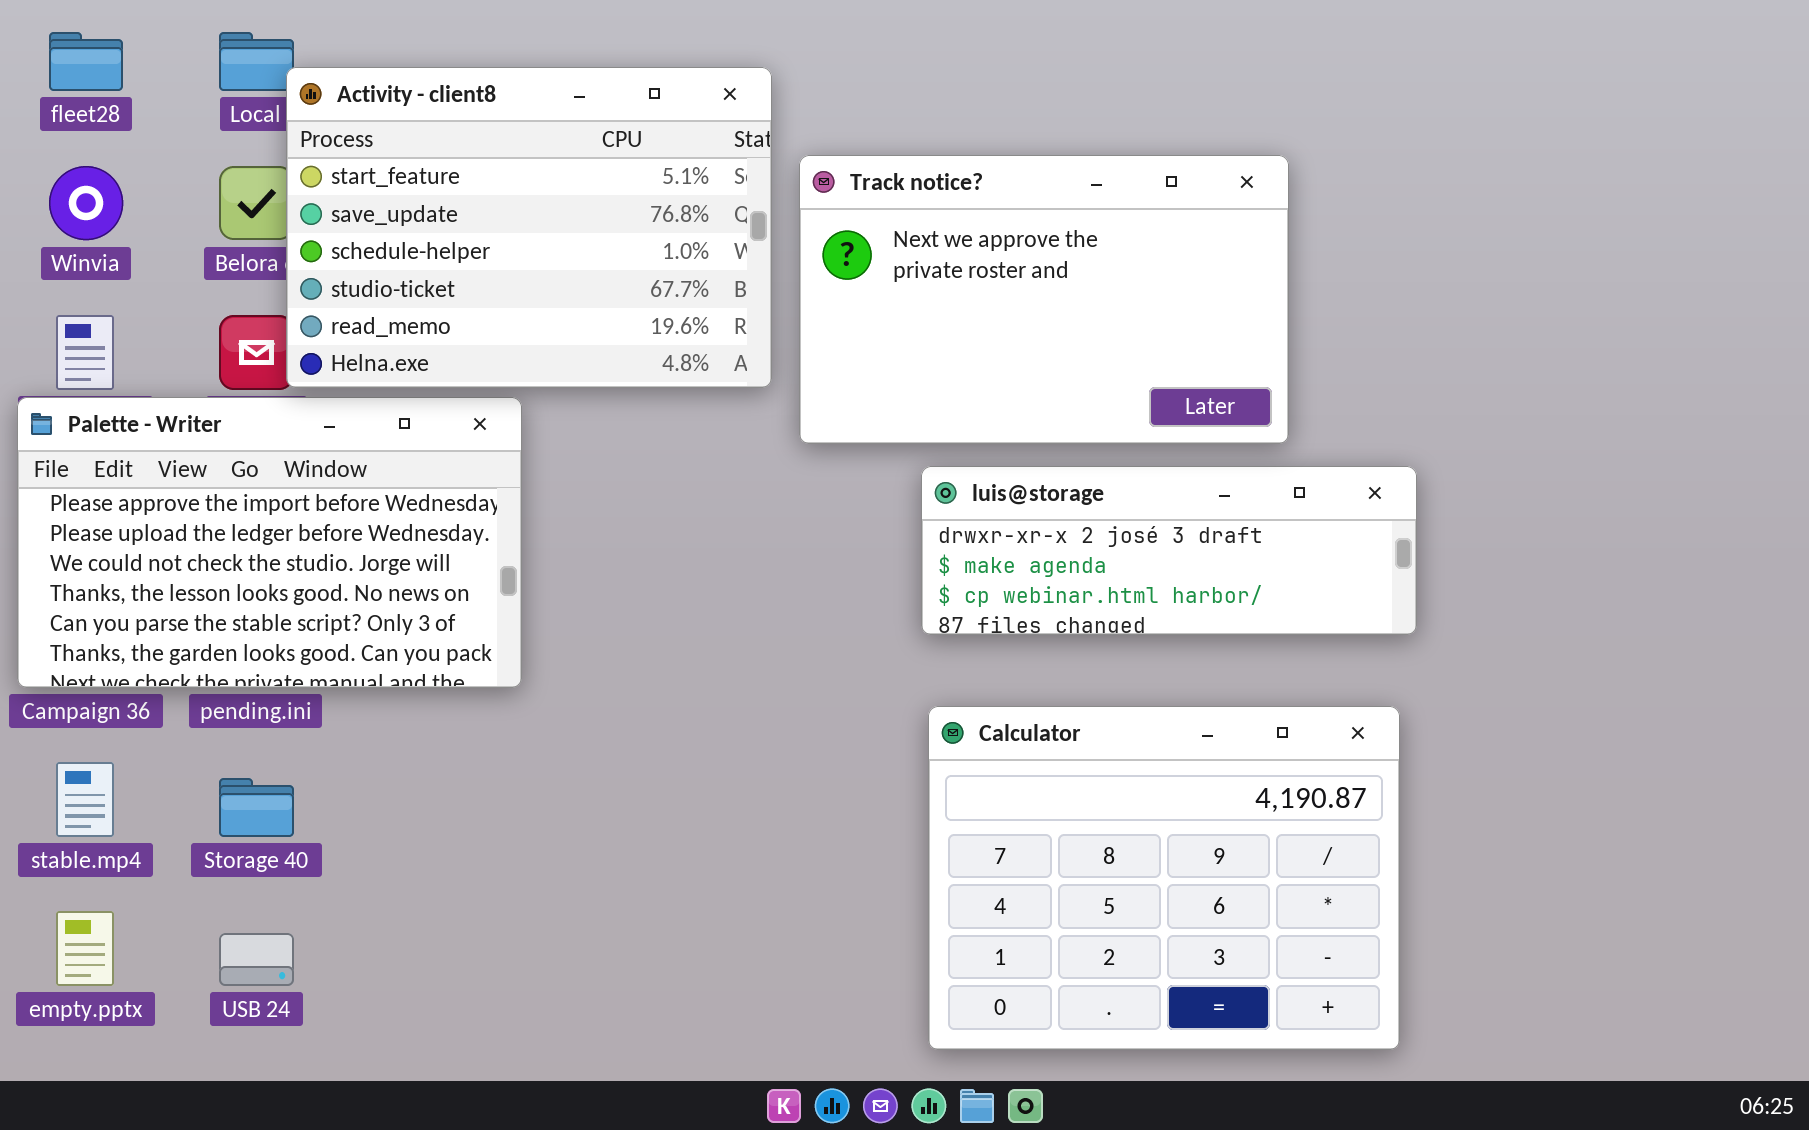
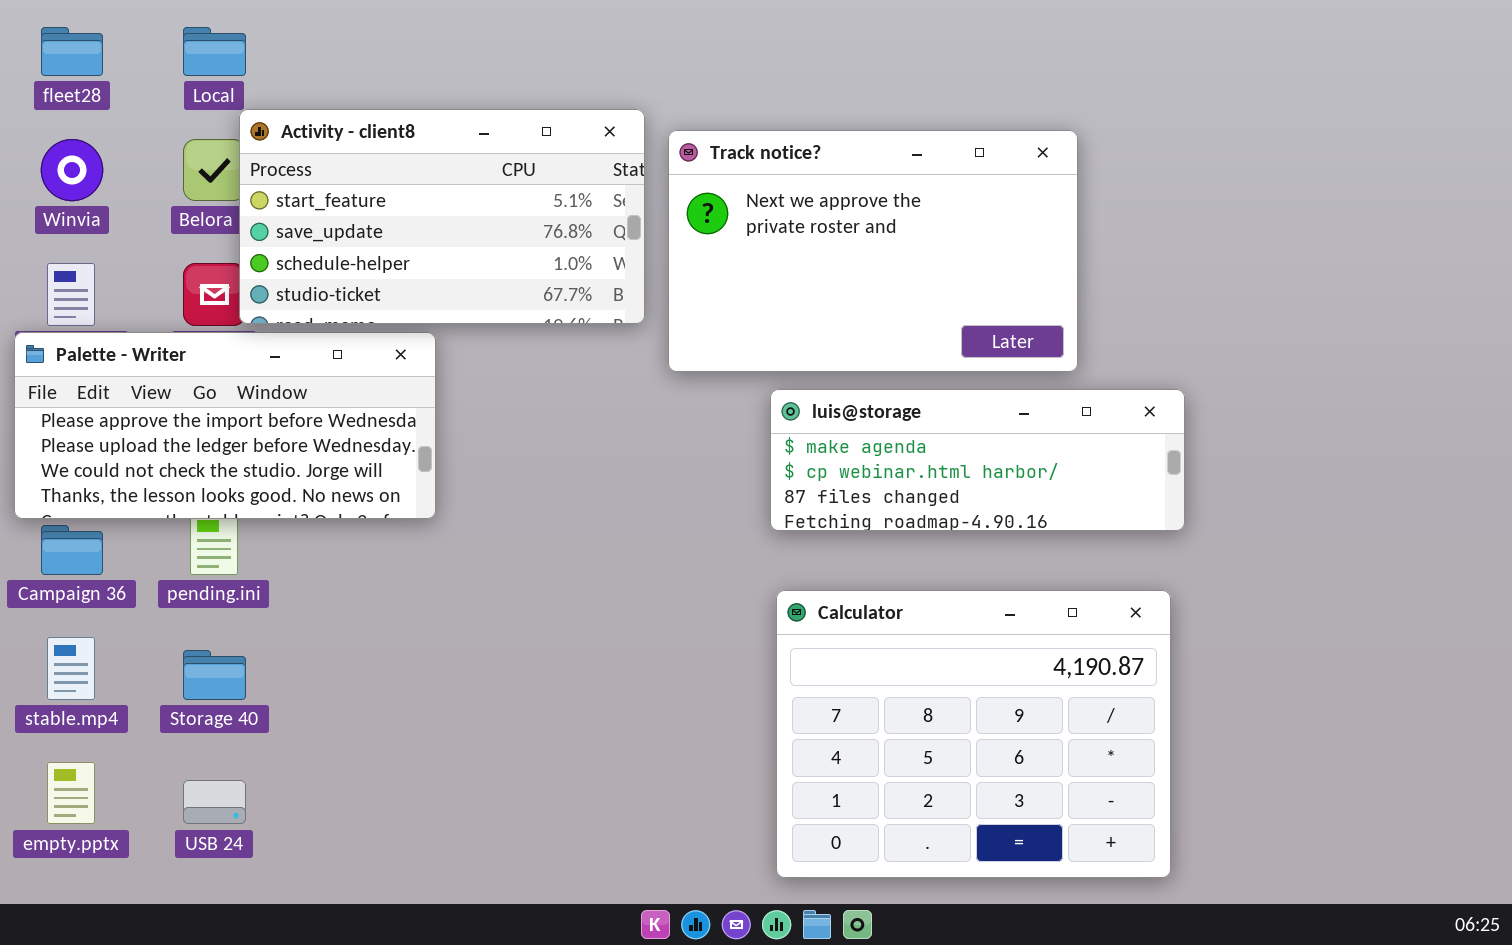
Activity - client8: [286,67,772,388] -> [239,109,645,324], resized
Palette - Writer: [17,397,522,688] -> [14,332,436,519], resized
luis@storage: [921,466,1417,635] -> [770,389,1185,531], scrolled down 1 row

